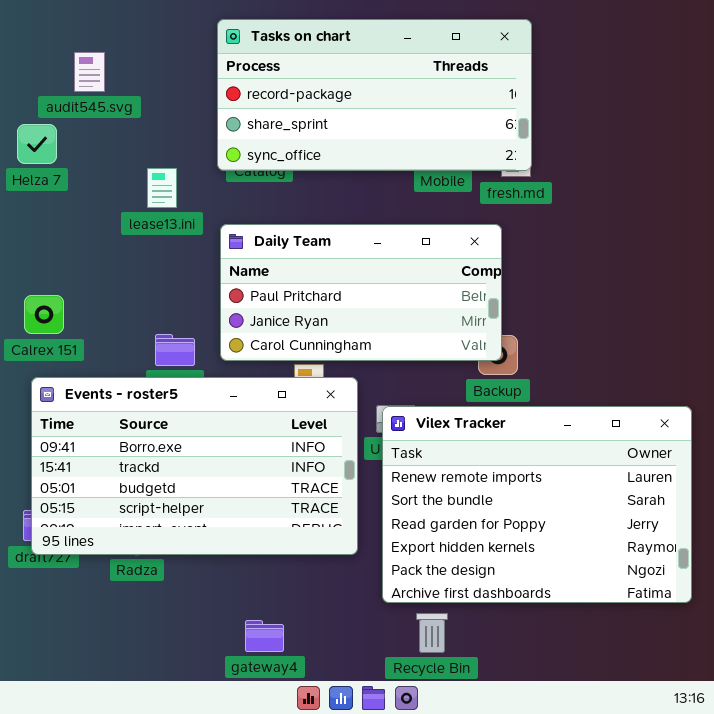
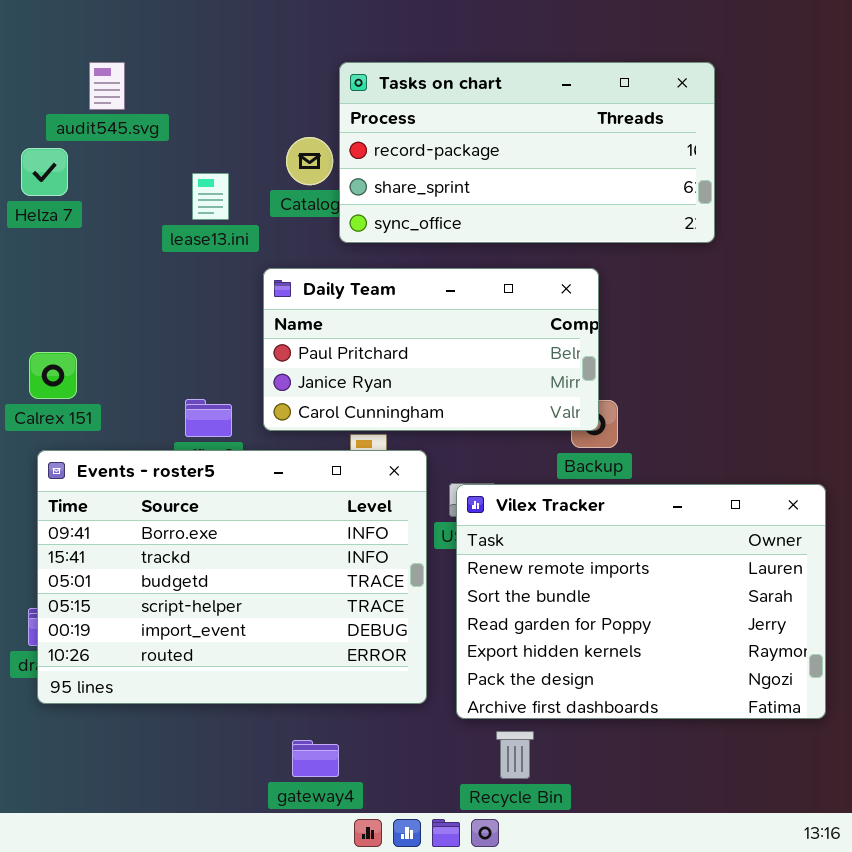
Tasks on chart: [217,19,532,171] -> [339,62,715,243], moved
lease13.ini: [147,168,177,208] -> [192,173,229,220], moved
Events - roster5: [31,377,358,555] -> [37,450,427,704], resized

